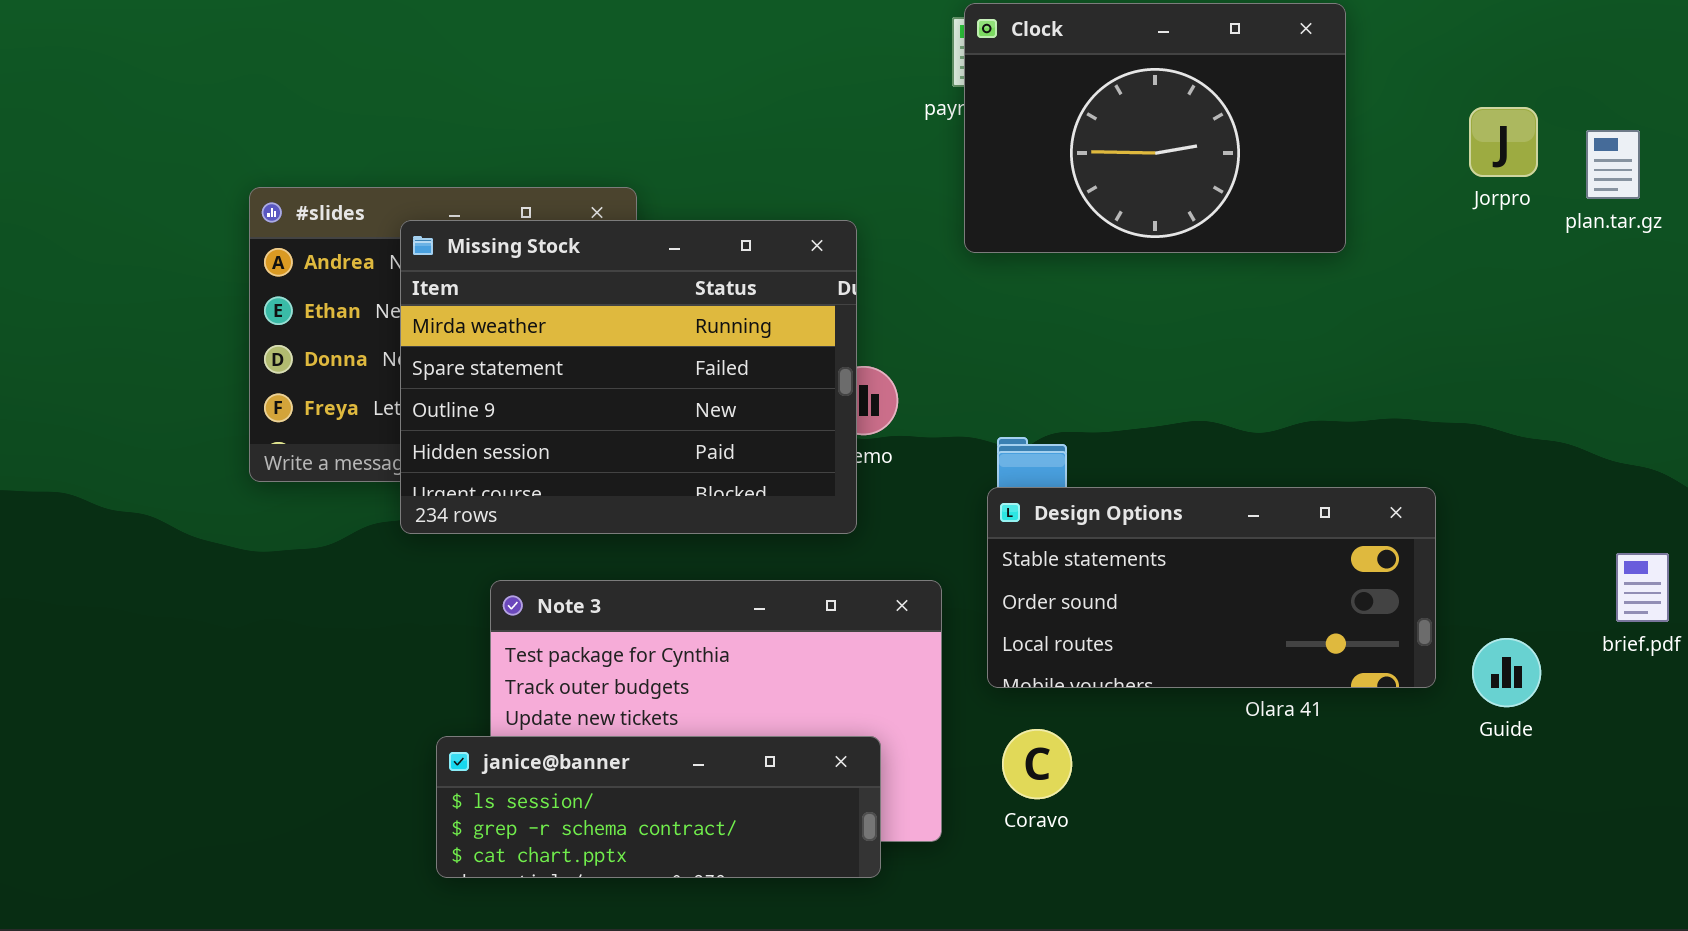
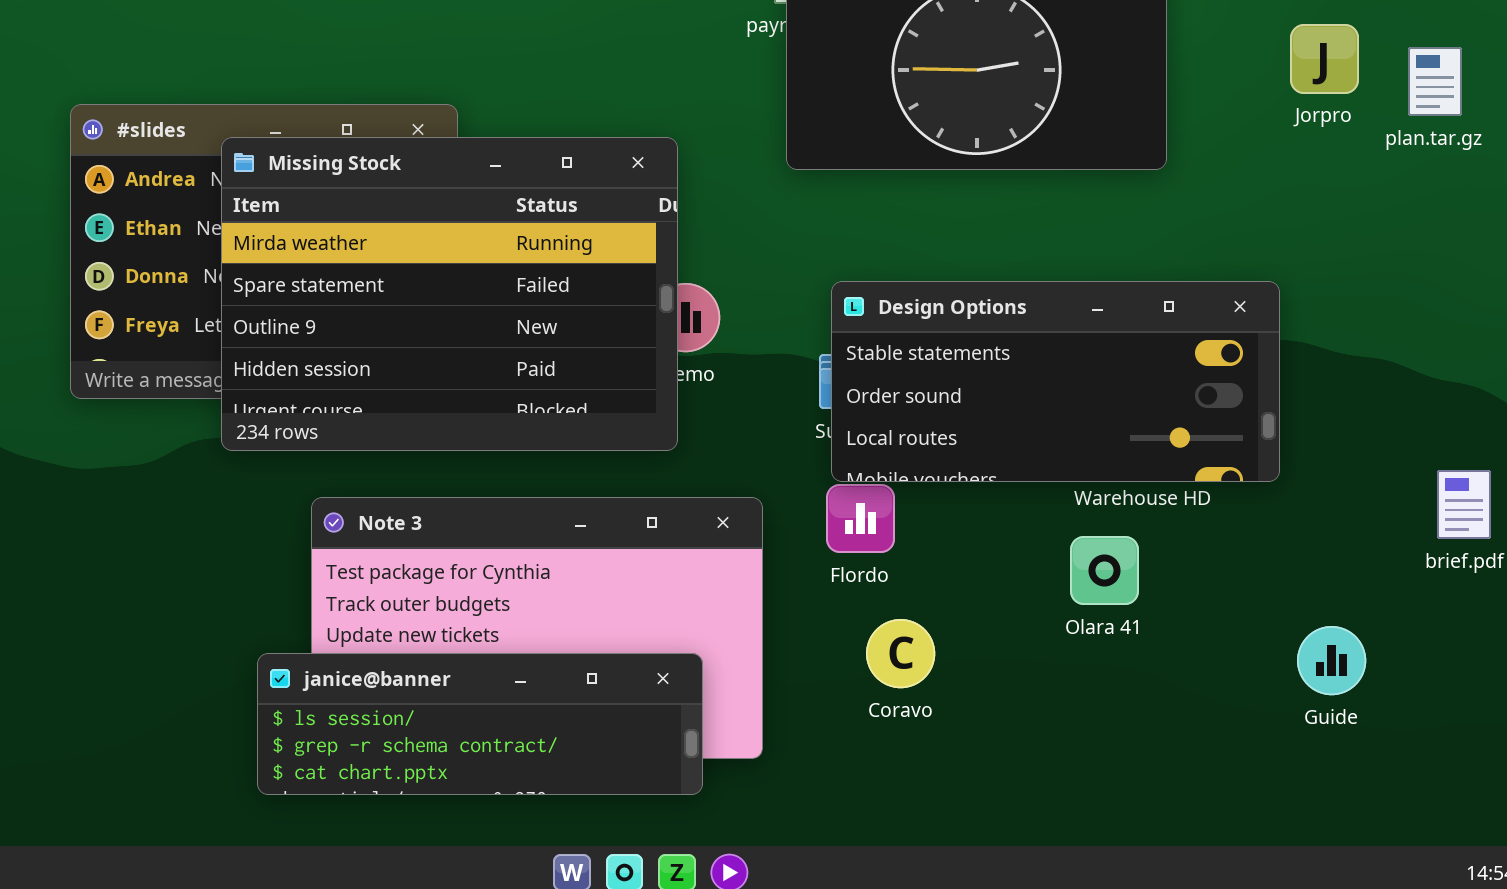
Design Options: [987,487,1436,688] -> [831,281,1280,482], moved
Guide: [1472,638,1541,707] -> [1297,626,1366,695], moved
Coravo: [1002,729,1072,799] -> [866,619,935,688], moved

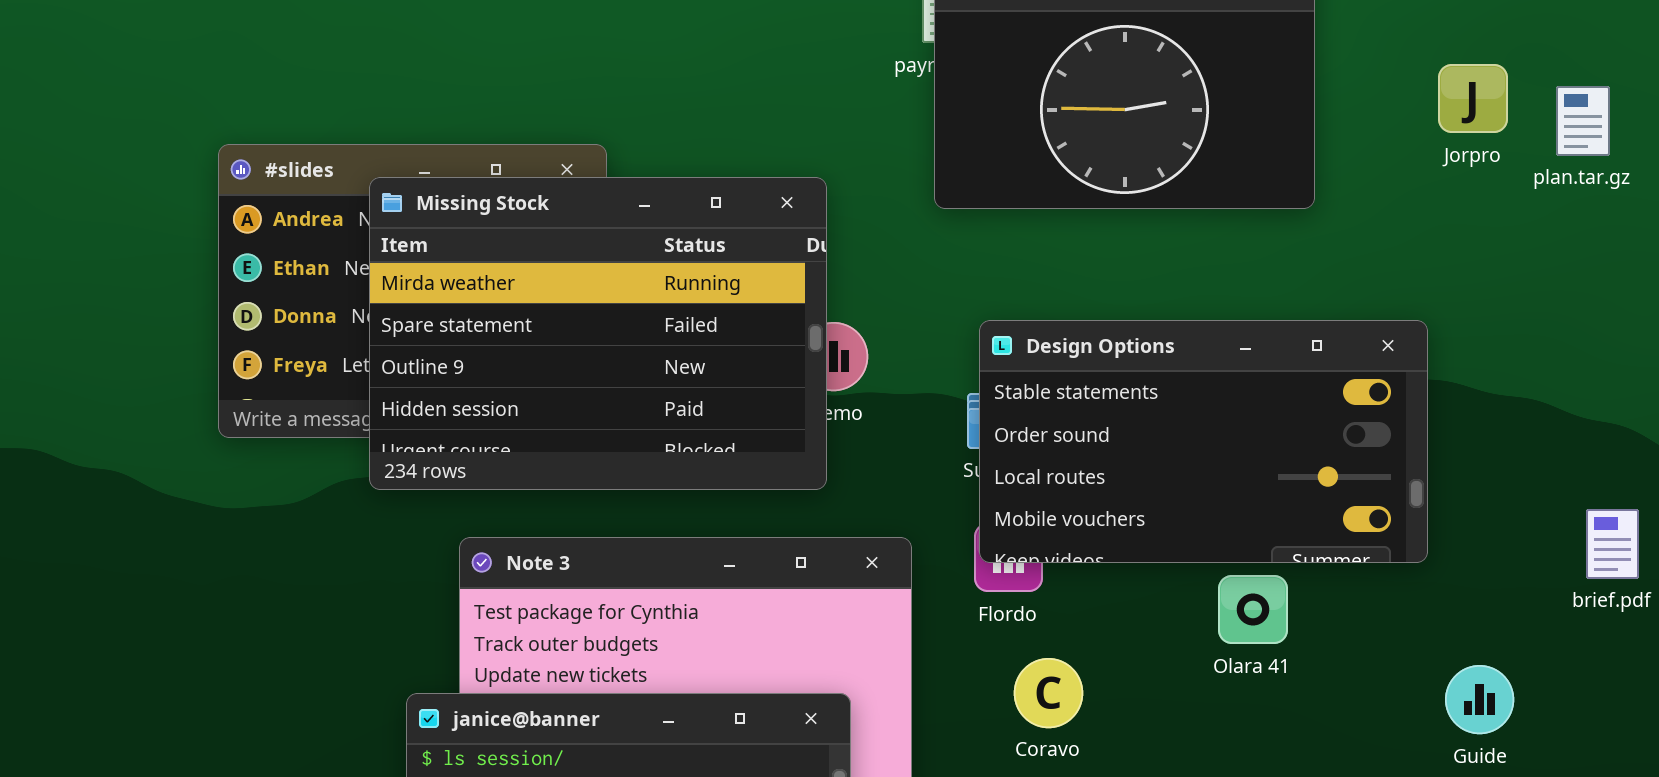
Design Options: [831,281,1280,482] -> [979,320,1428,563], resized

